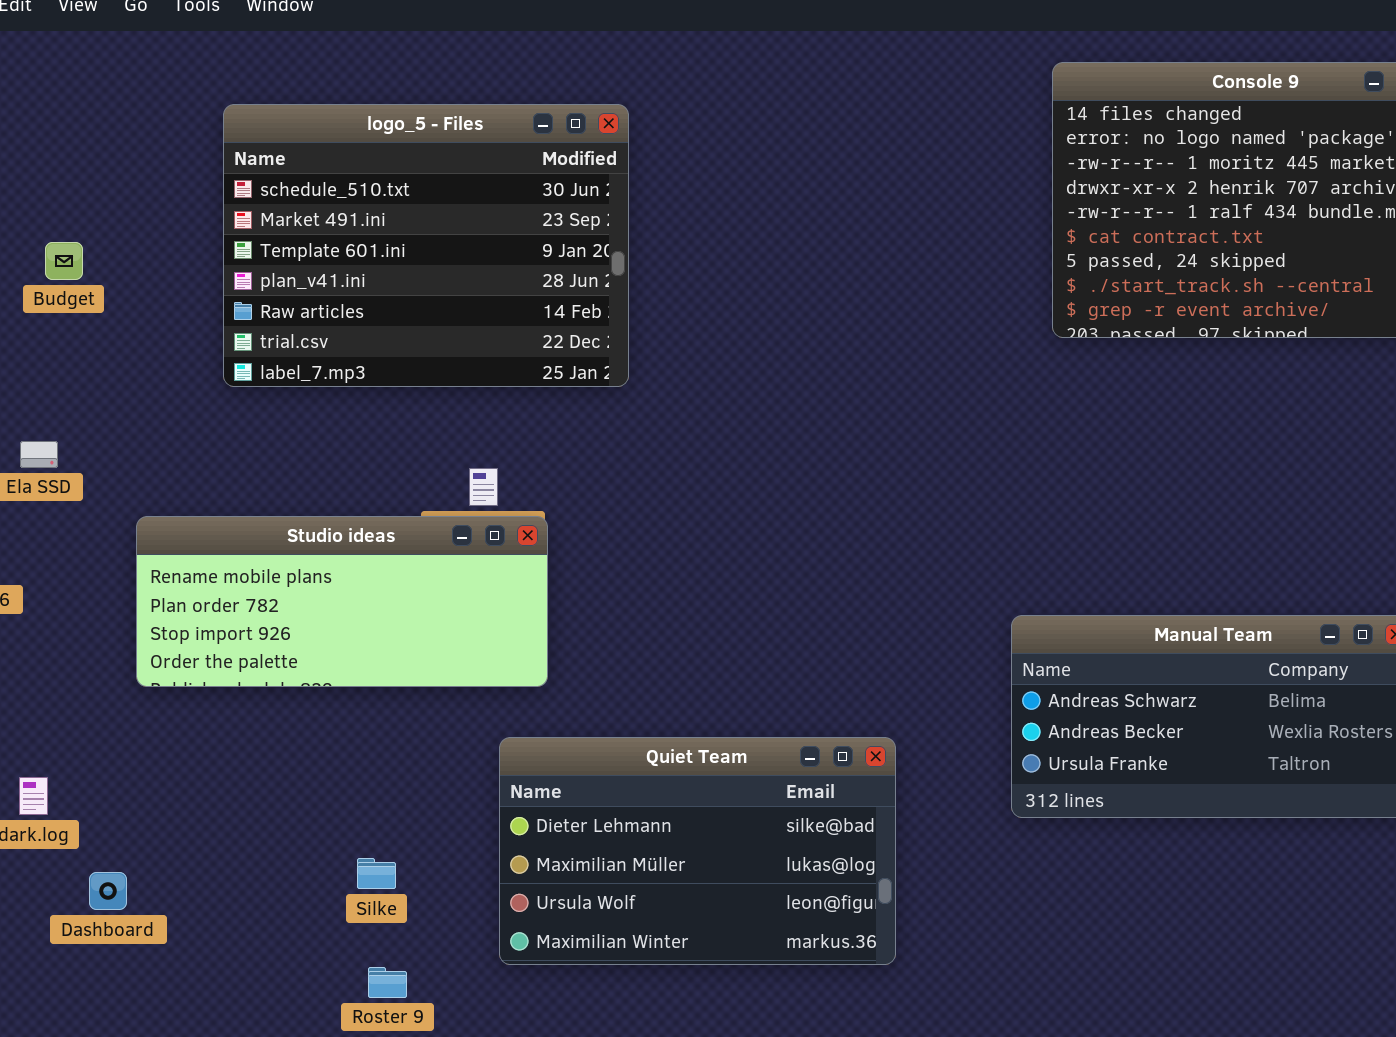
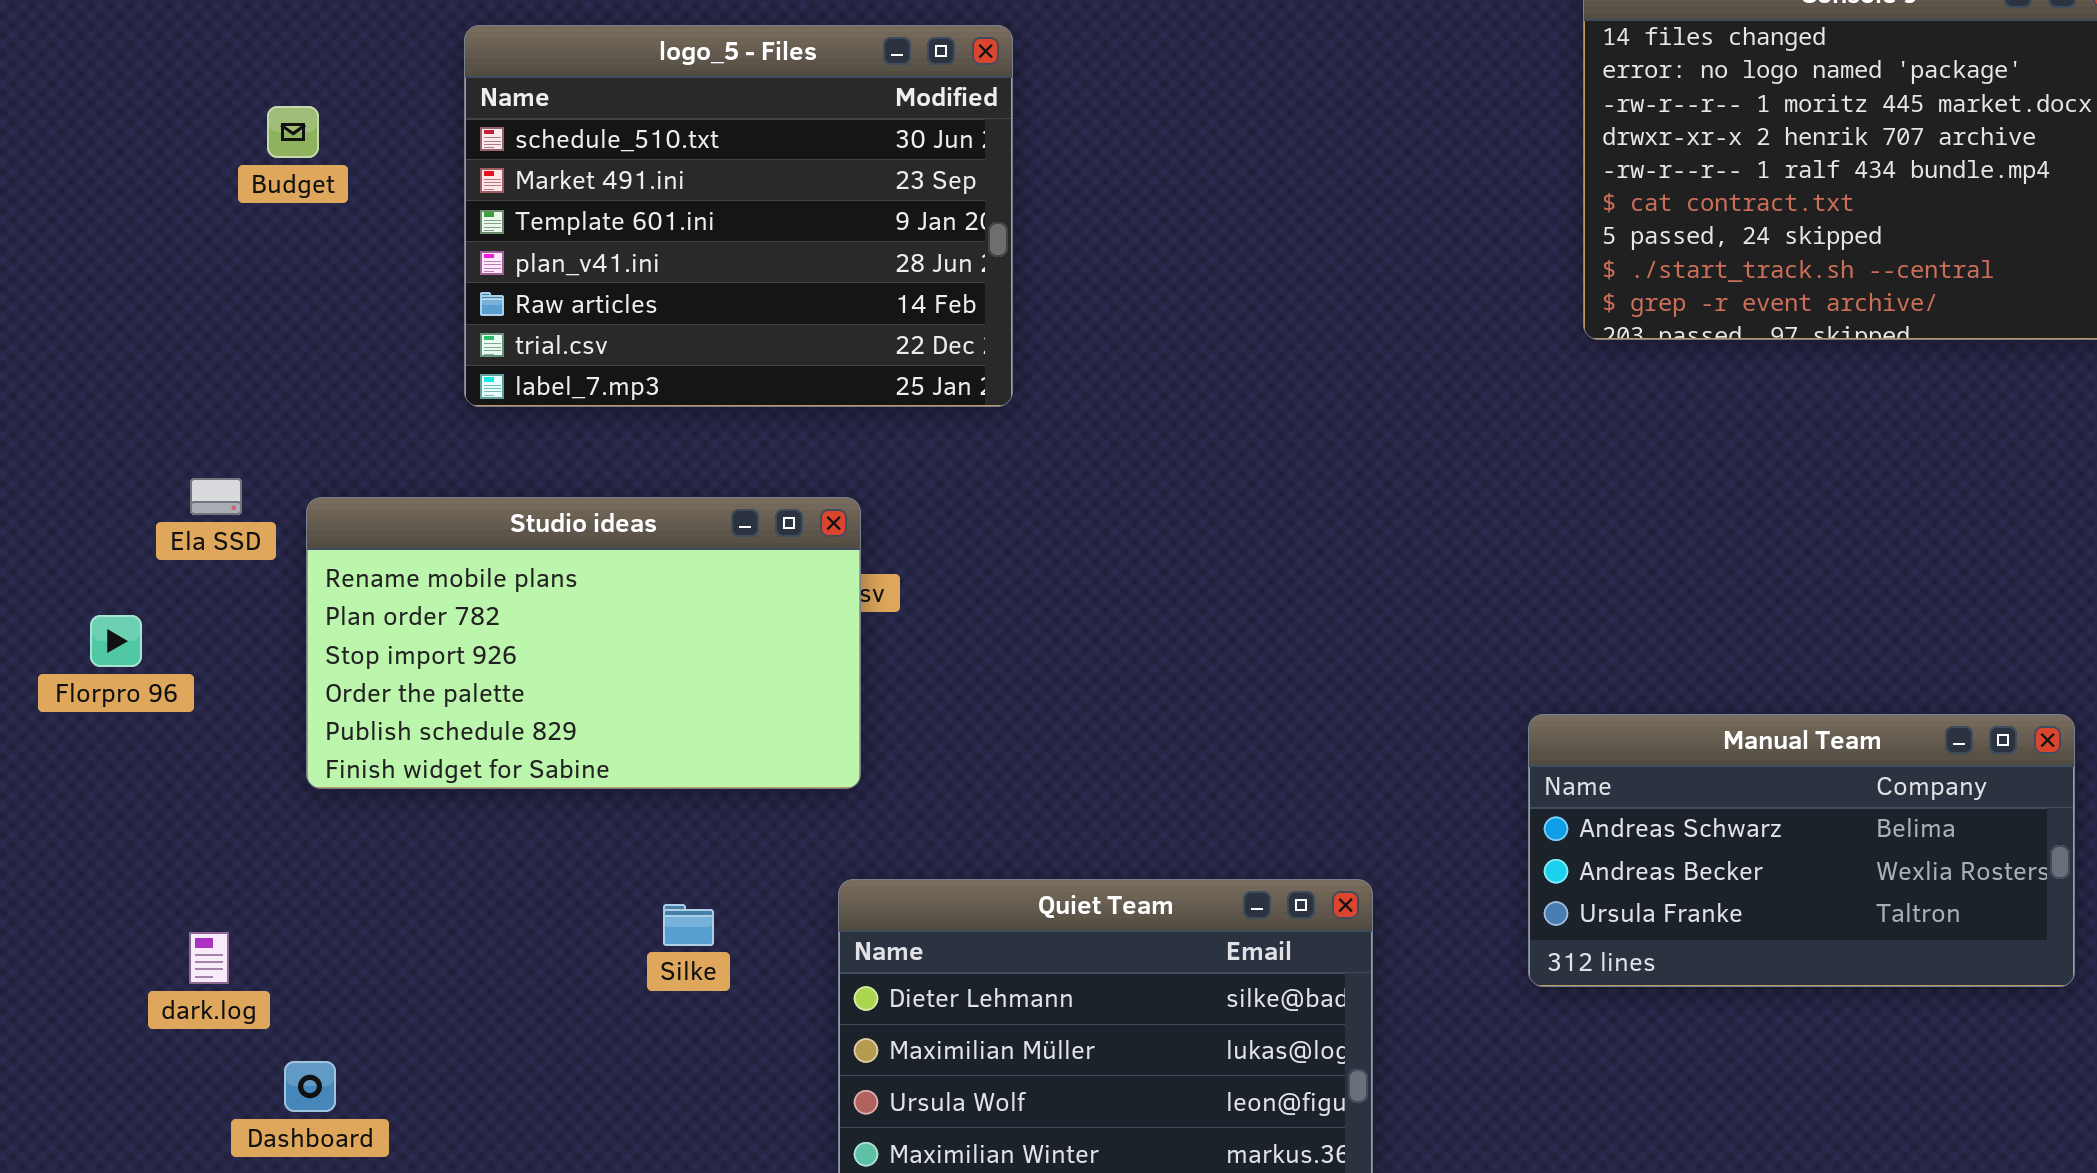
Budget: [45,242,83,280] -> [267,106,319,158], moved
Studio ideas: [136,516,548,687] -> [306,497,861,789], moved, resized
Silke: [357,858,396,889] -> [663,904,714,946], moved

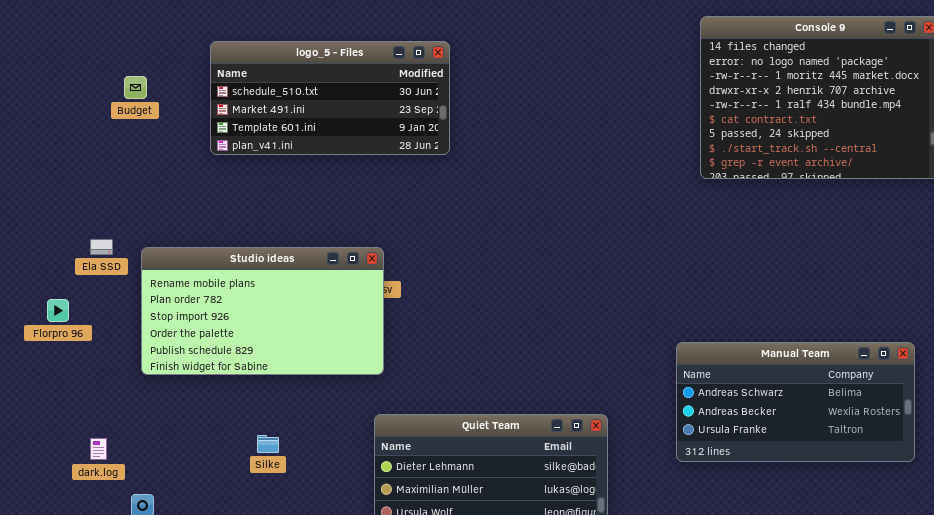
logo_5 - Files: [464,25,1013,407] -> [210,41,450,155], resized
Silke: [663,904,714,946] -> [257,435,279,453], moved

